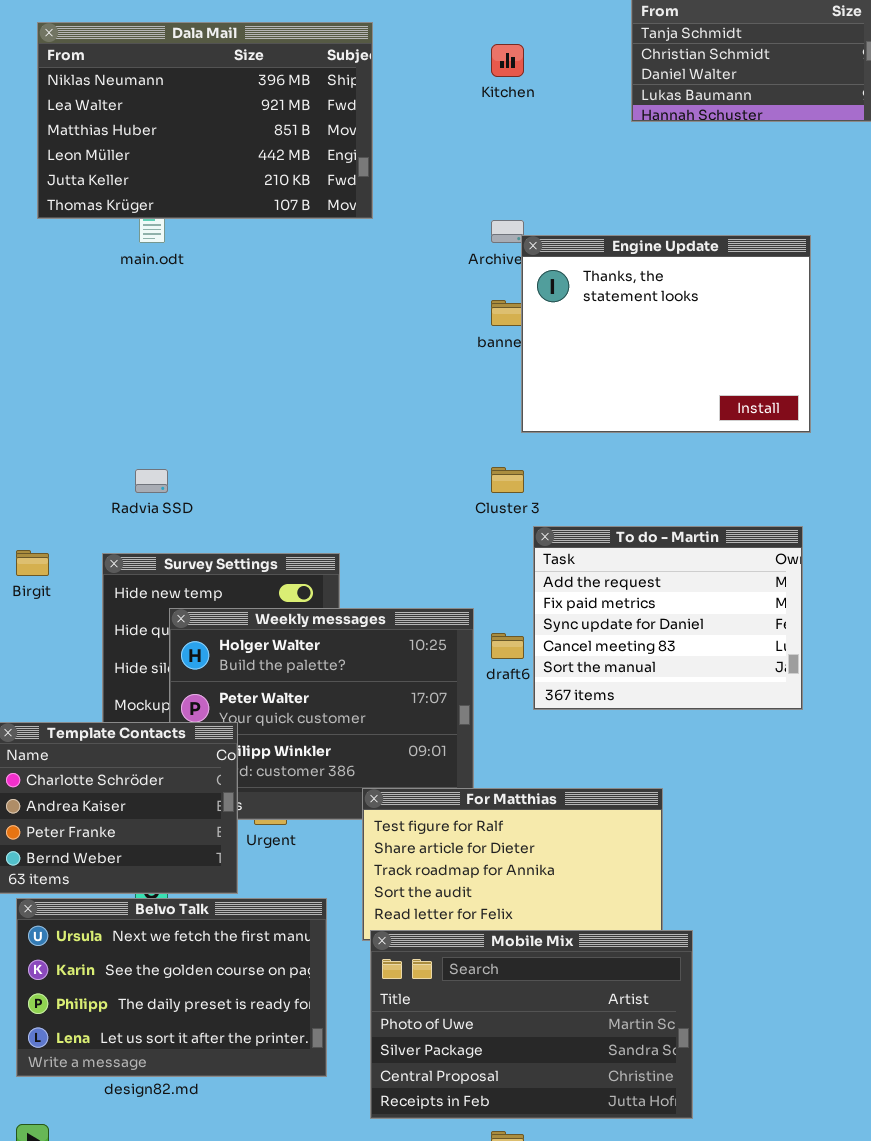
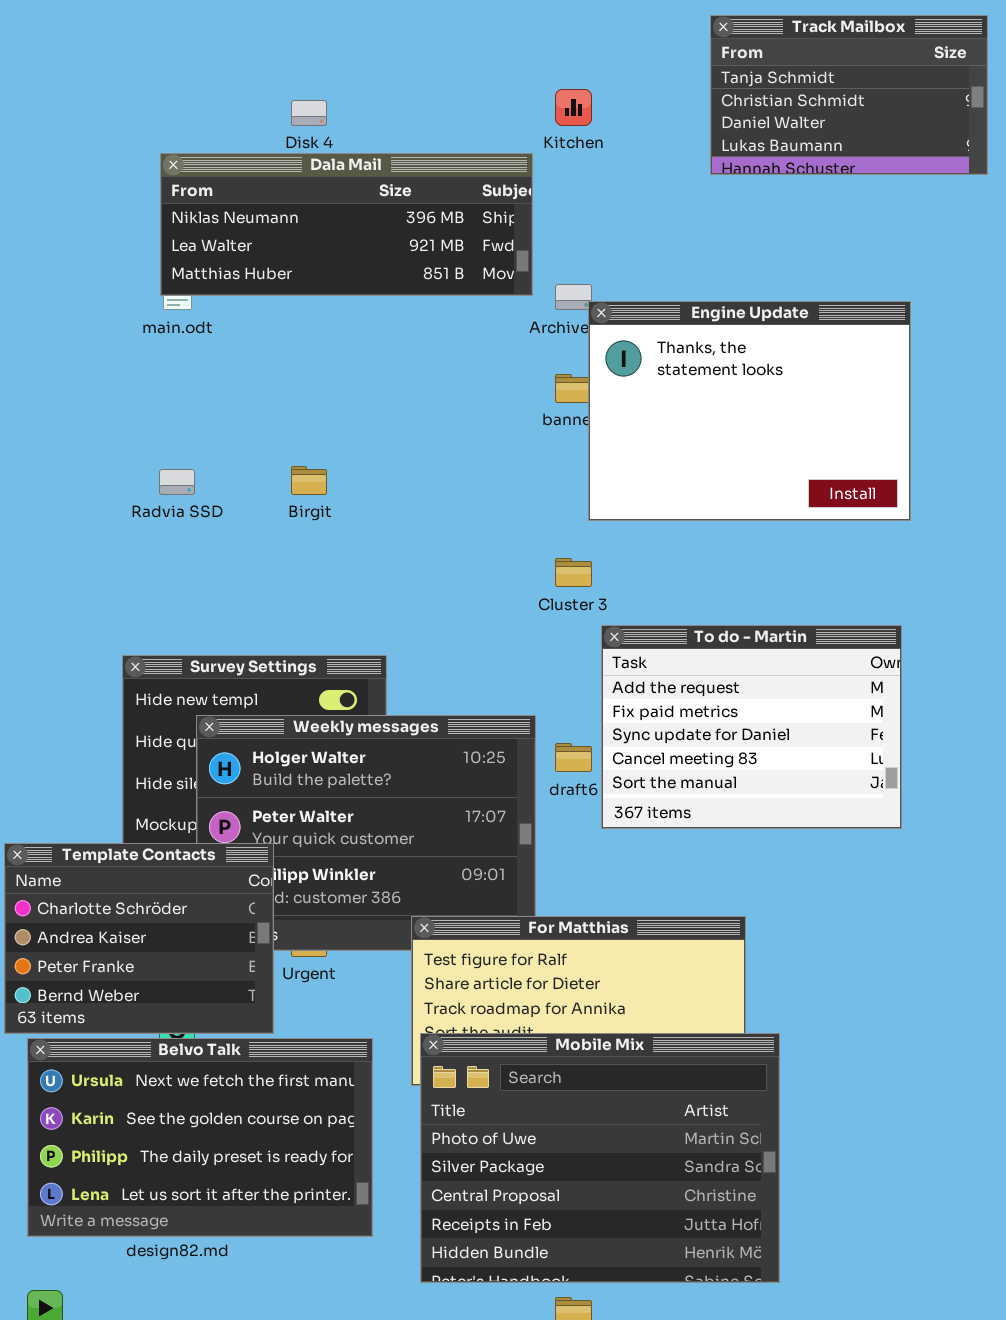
Dala Mail: [37,22,373,219] -> [160,153,533,296], moved, resized
Radvia SSD: [135,469,168,493] -> [159,469,195,495], moved
Birgit: [16,550,49,576] -> [291,466,327,495], moved
Mobile Mix: [370,930,693,1119] -> [420,1033,780,1283], resized

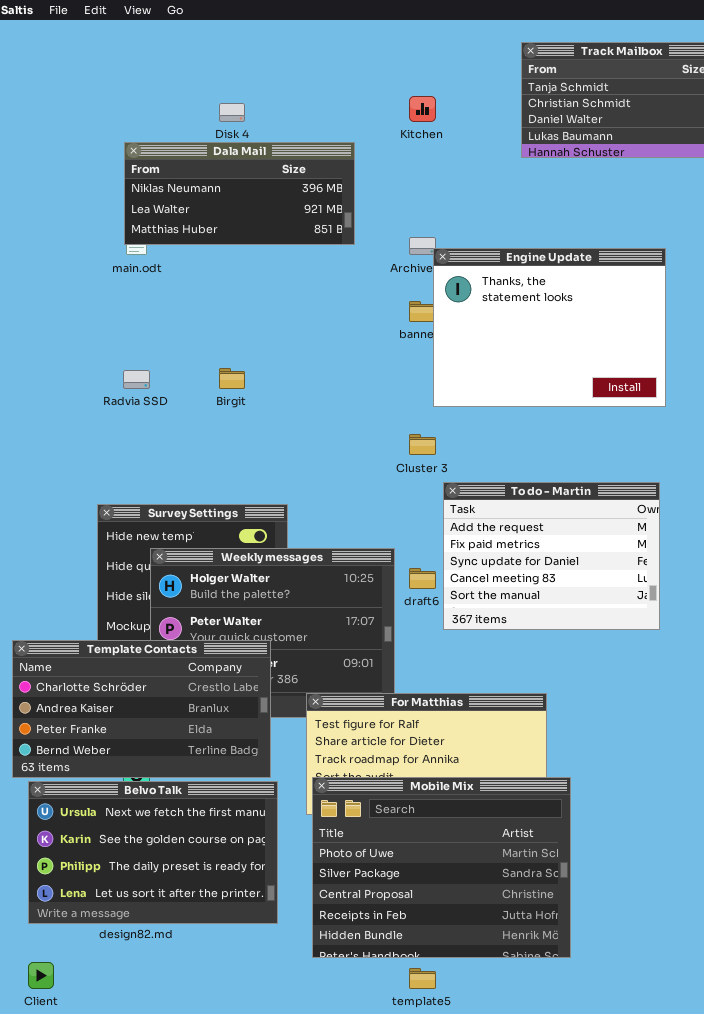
Dala Mail: [160,153,533,296] -> [124,142,355,245], resized
Template Contacts: [4,843,274,1034] -> [12,640,271,778], resized

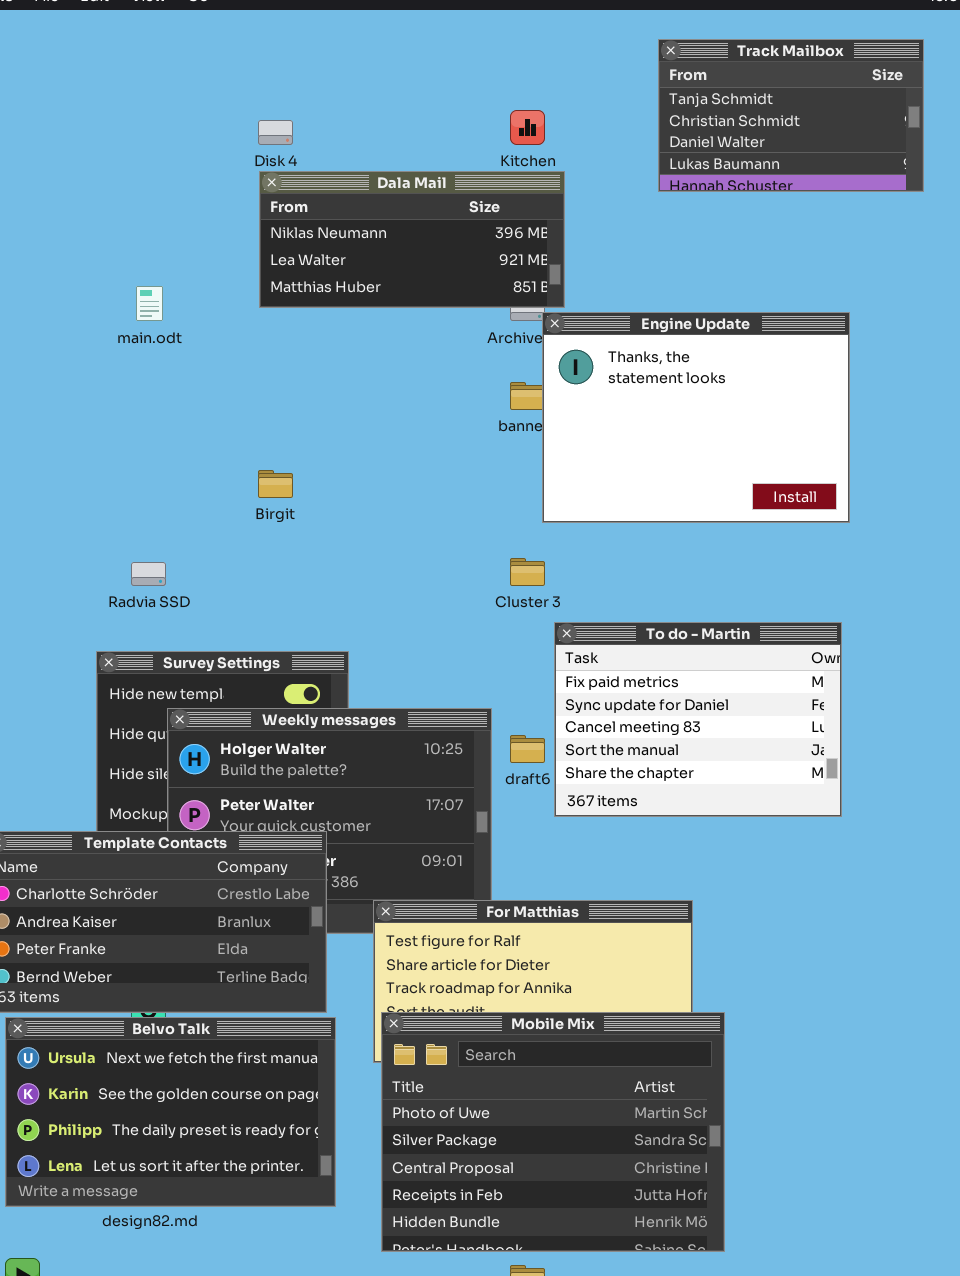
Dala Mail: [124,142,355,245] -> [259,171,565,308], moved
Radvia SSD: [123,370,150,389] -> [131,562,166,586], moved
To do - Martin: [443,482,660,630] -> [554,622,842,817], scrolled down 1 row

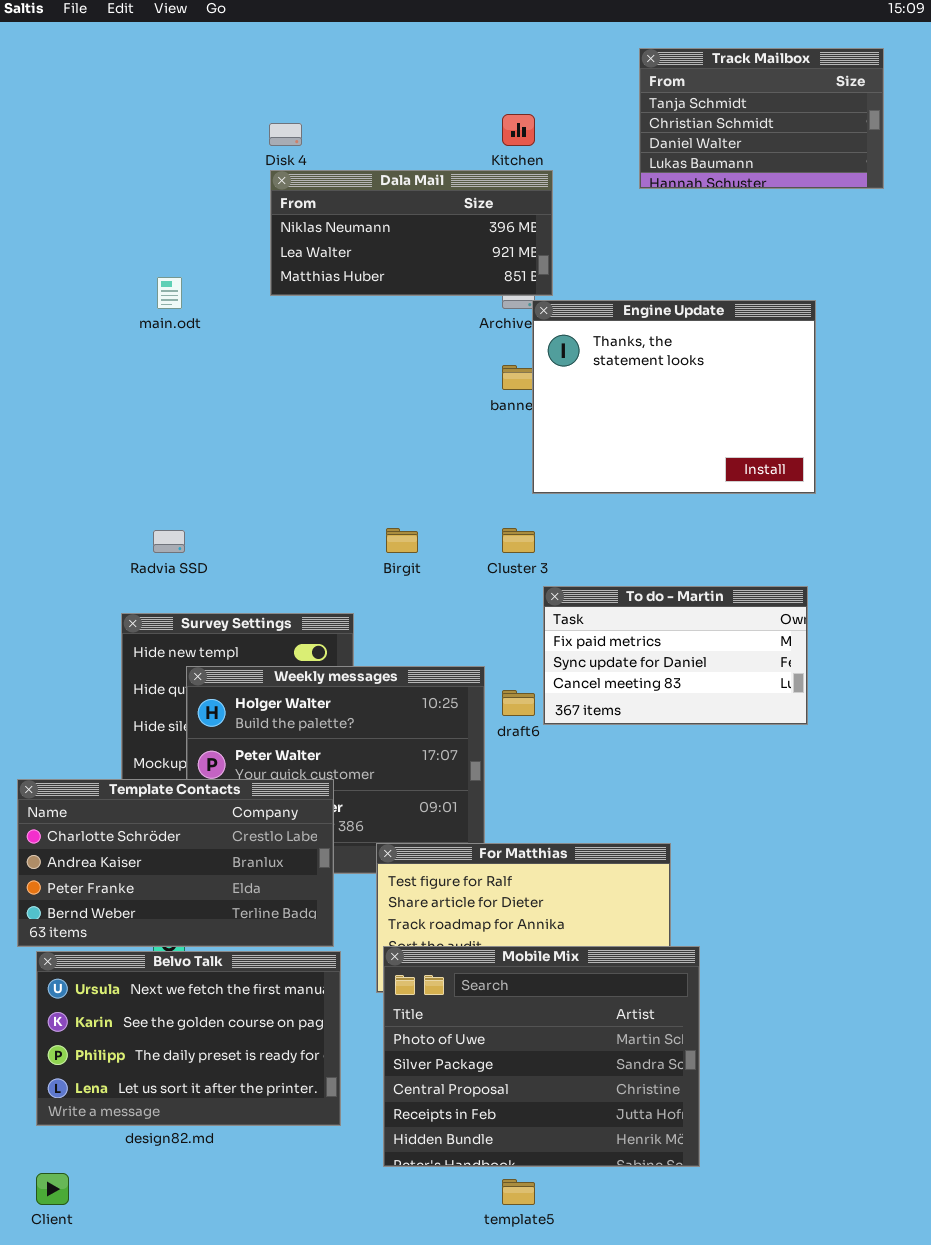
Birgit: [258,470,293,498] -> [386,528,418,553], moved
To do - Martin: [554,622,842,817] -> [543,586,808,725], resized

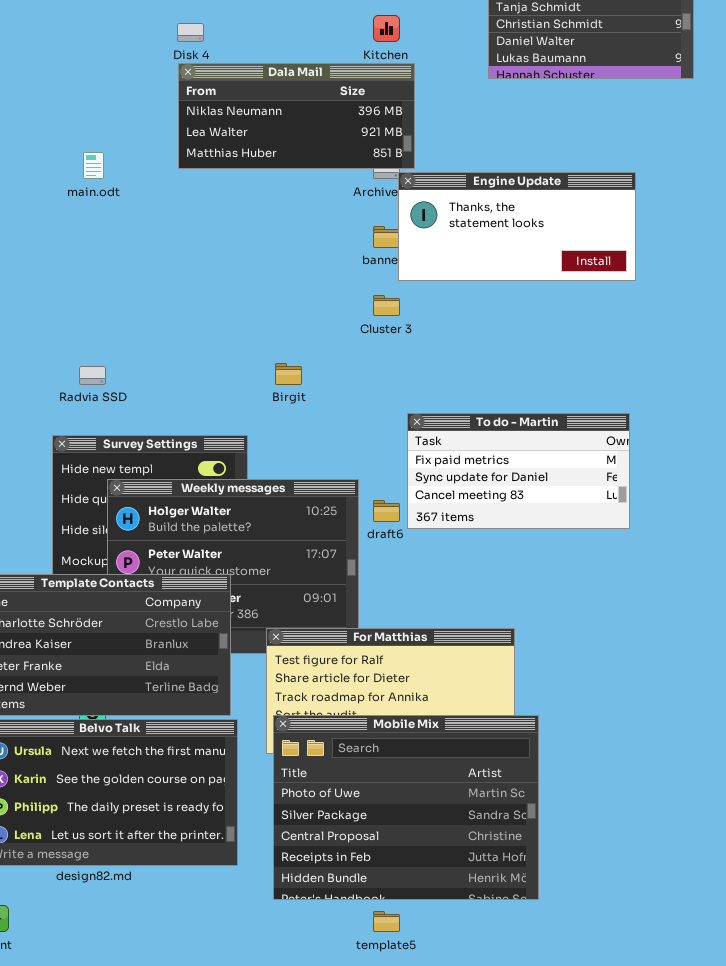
Engine Update: [532,300,816,494] -> [398,172,636,281], resized
Cluster 3: [502,528,535,553] -> [373,295,400,316], moved

